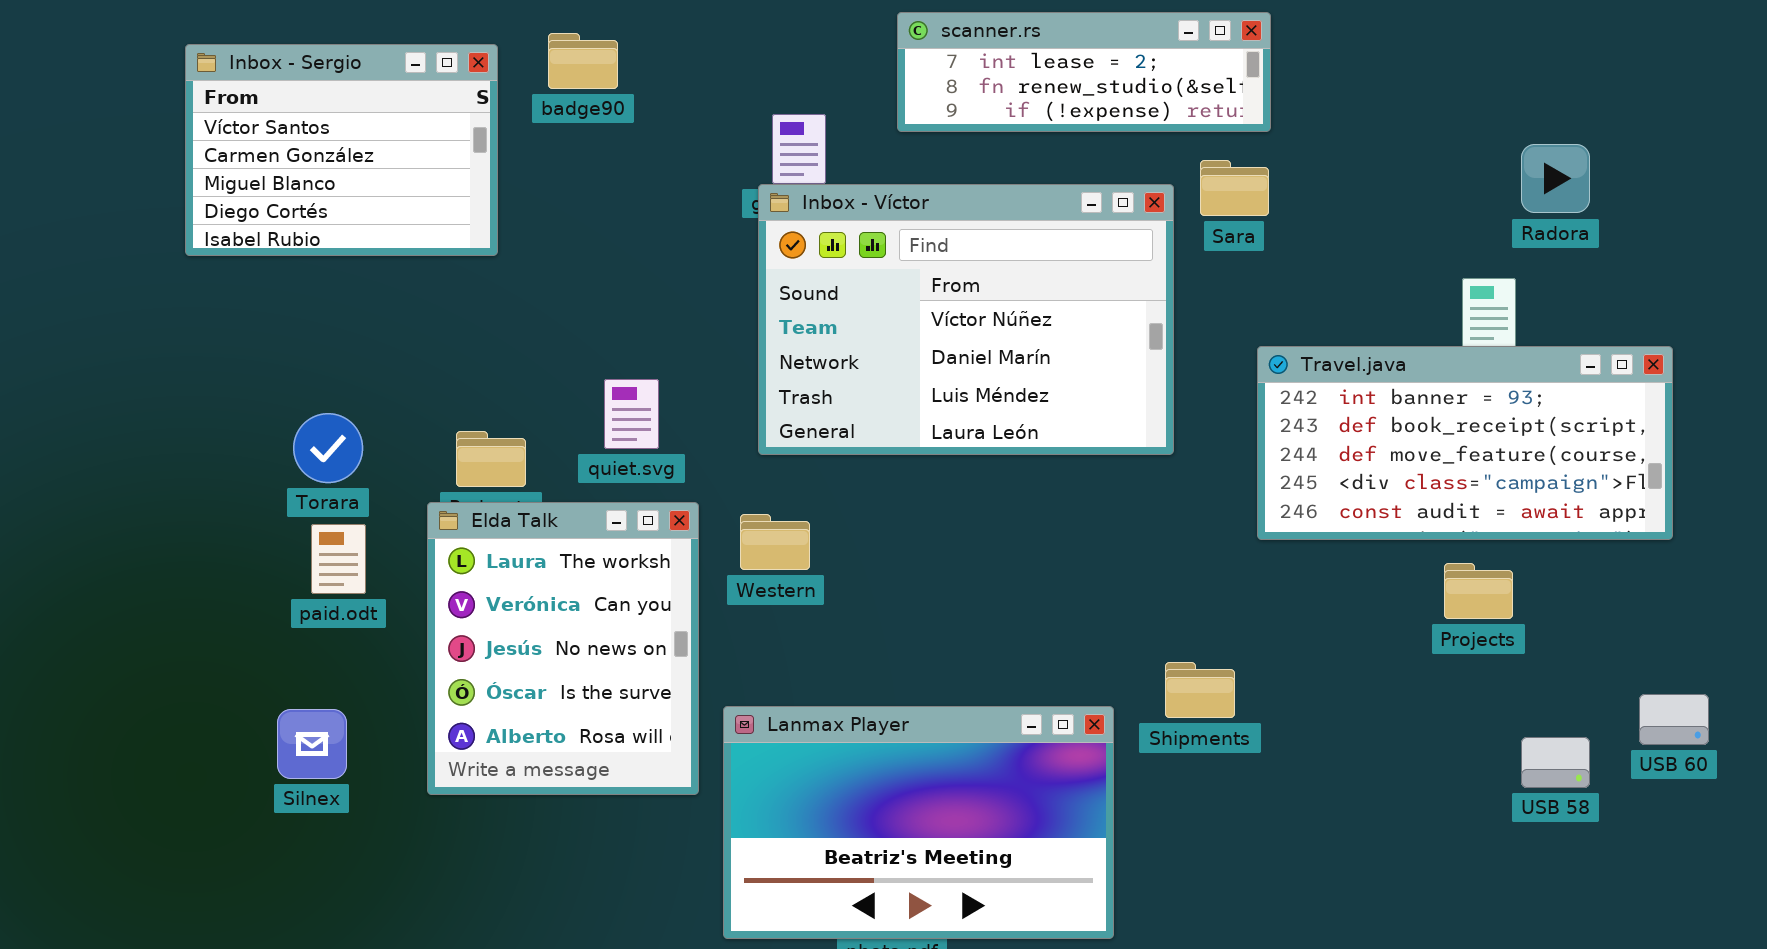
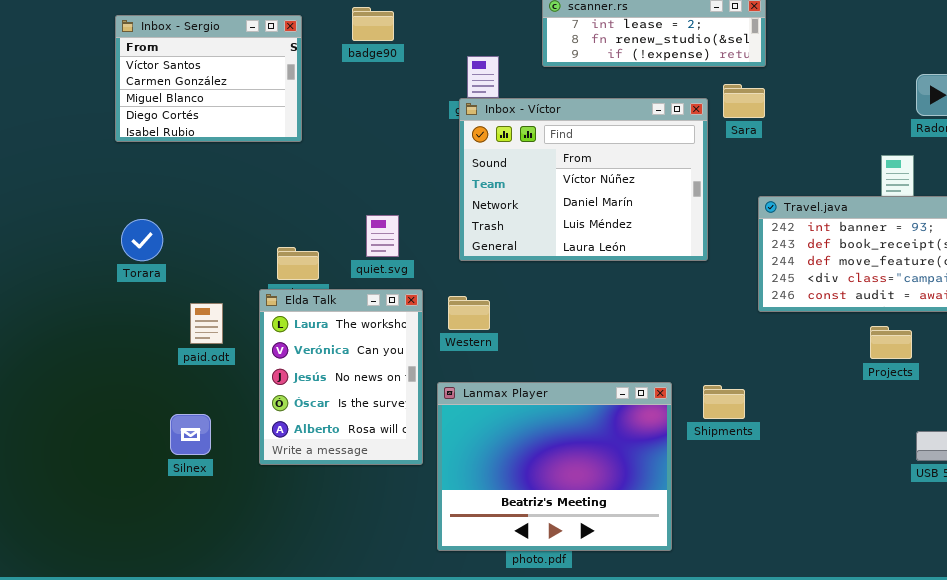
badge90: [548,33,618,89] -> [352,7,394,41], moved
Torara: [293,413,363,483] -> [121,219,163,261], moved
Lanmax Player: [723,706,1114,939] -> [437,382,672,551], resized

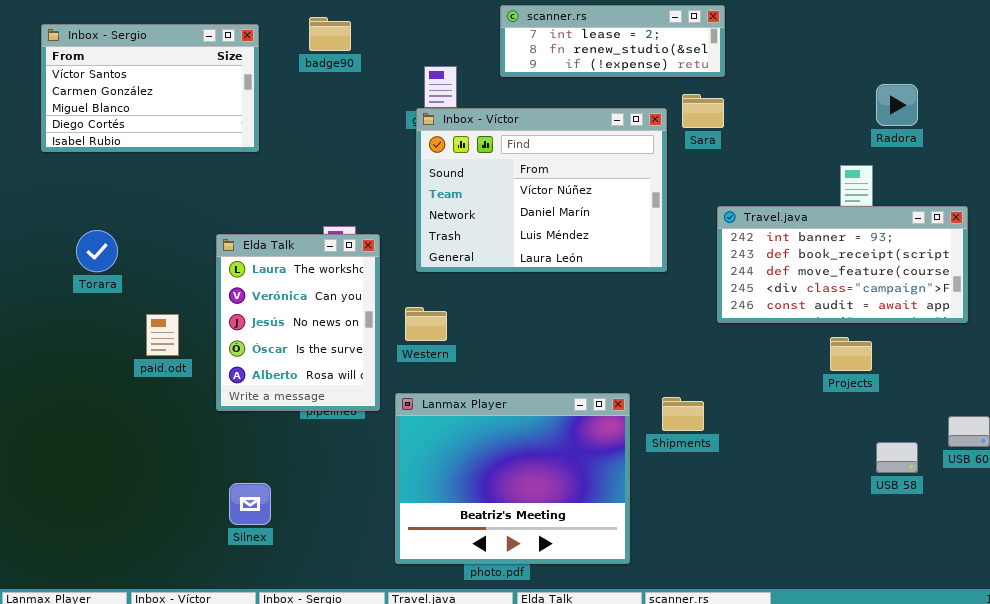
Inbox - Sergio: [115,15,302,142] -> [41,24,259,152], resized
Elda Talk: [259,289,423,465] -> [216,234,380,411], moved
Silnex: [170,414,211,455] -> [229,483,271,525], moved

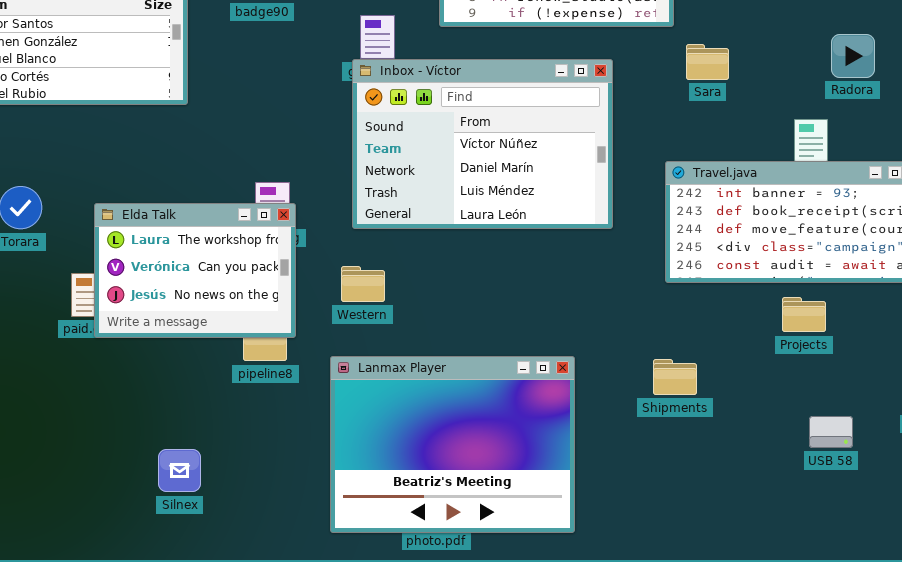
Sara: [682,94,724,128] -> [686,44,729,80], moved
Elda Talk: [216,234,380,411] -> [94,203,296,338], moved, resized
Shipments: [662,397,704,431] -> [653,359,697,395], moved
USB 58: [876,442,918,473] -> [809,416,853,448], moved

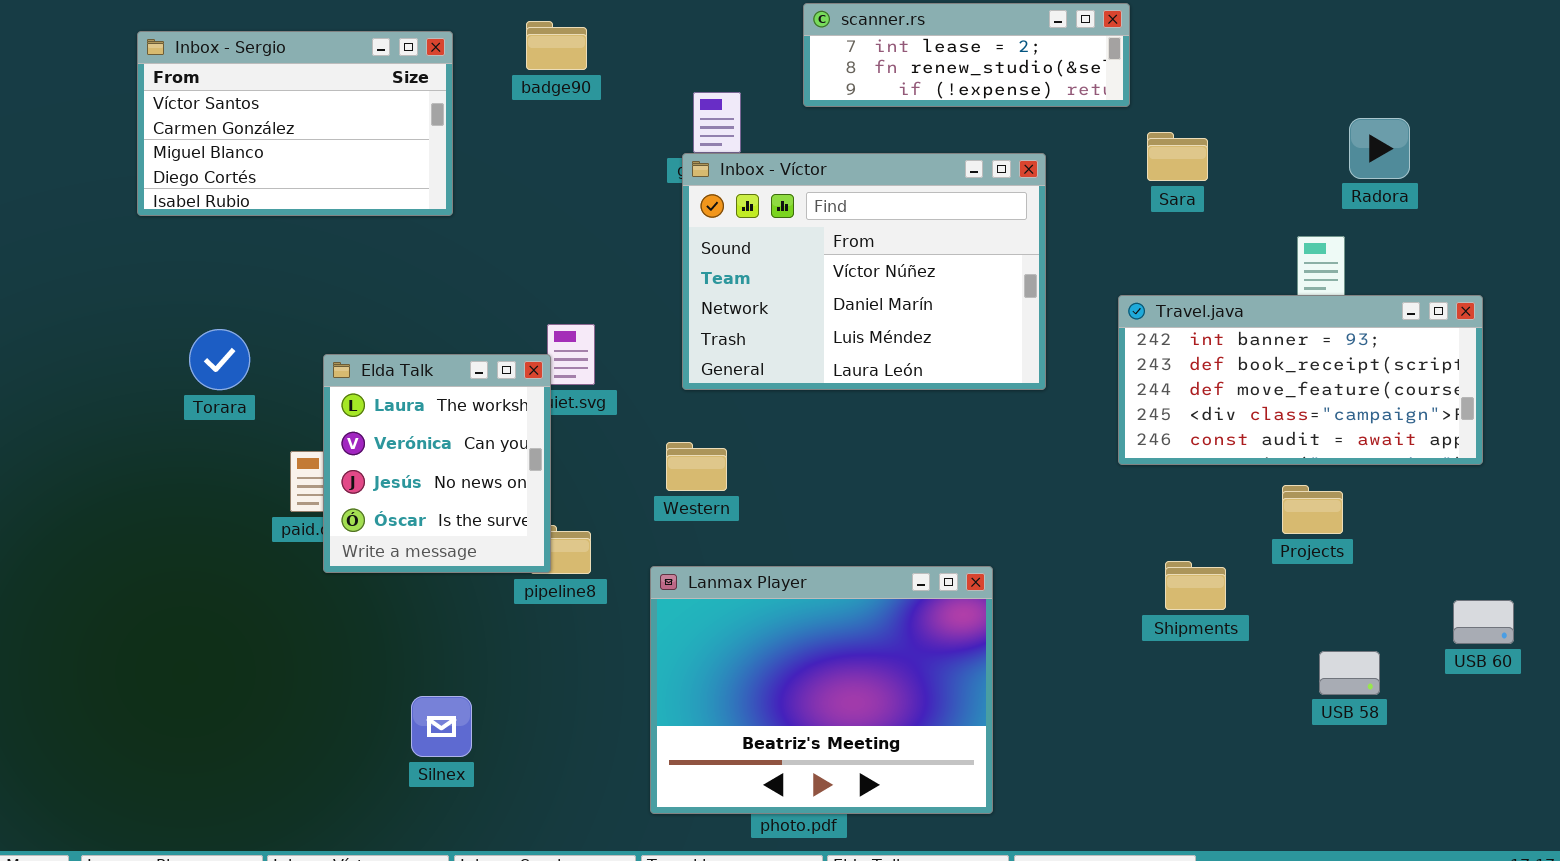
Elda Talk: [94,203,296,338] -> [323,354,551,573], resized
Shipments: [653,359,697,395] -> [1165,561,1226,610], moved

